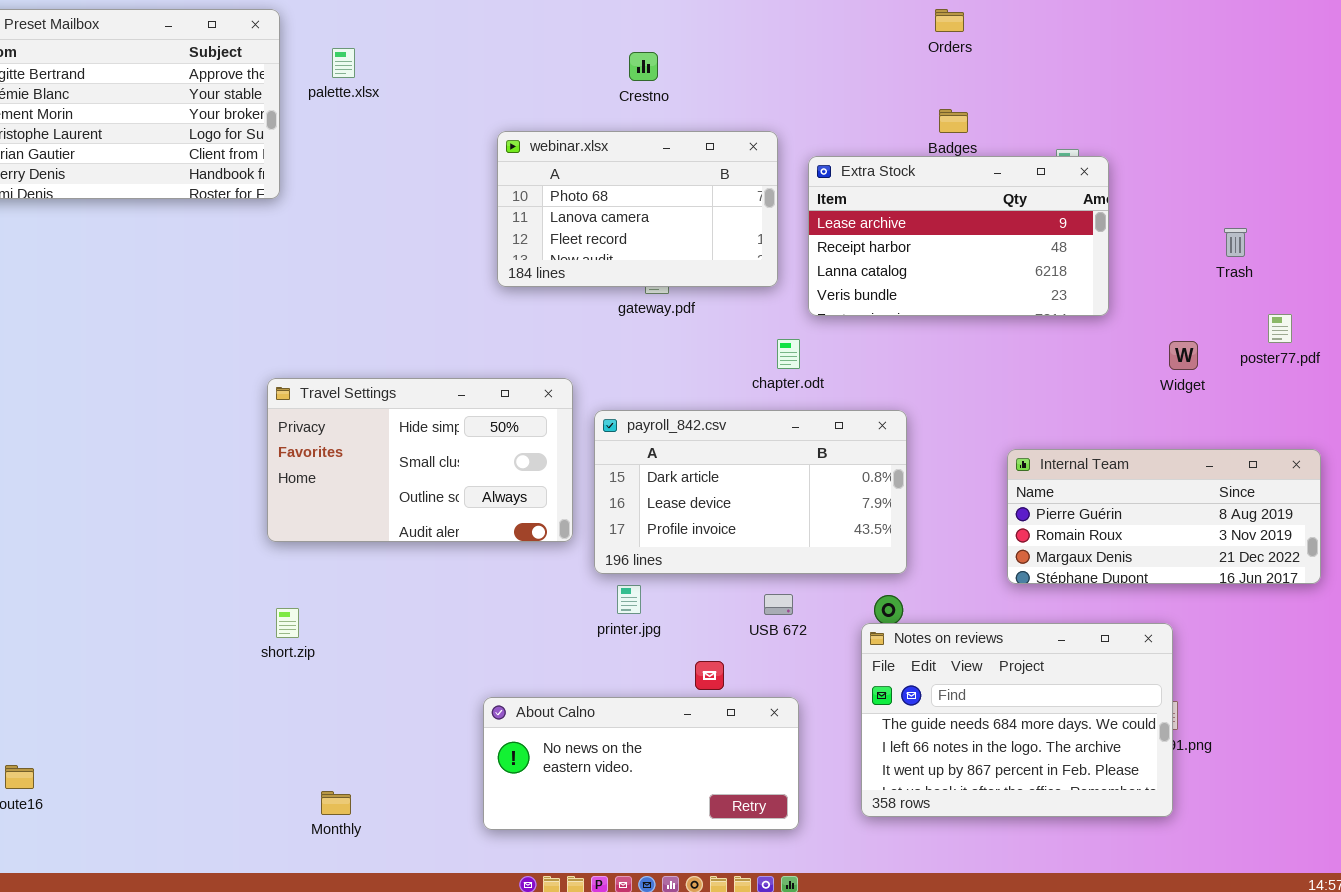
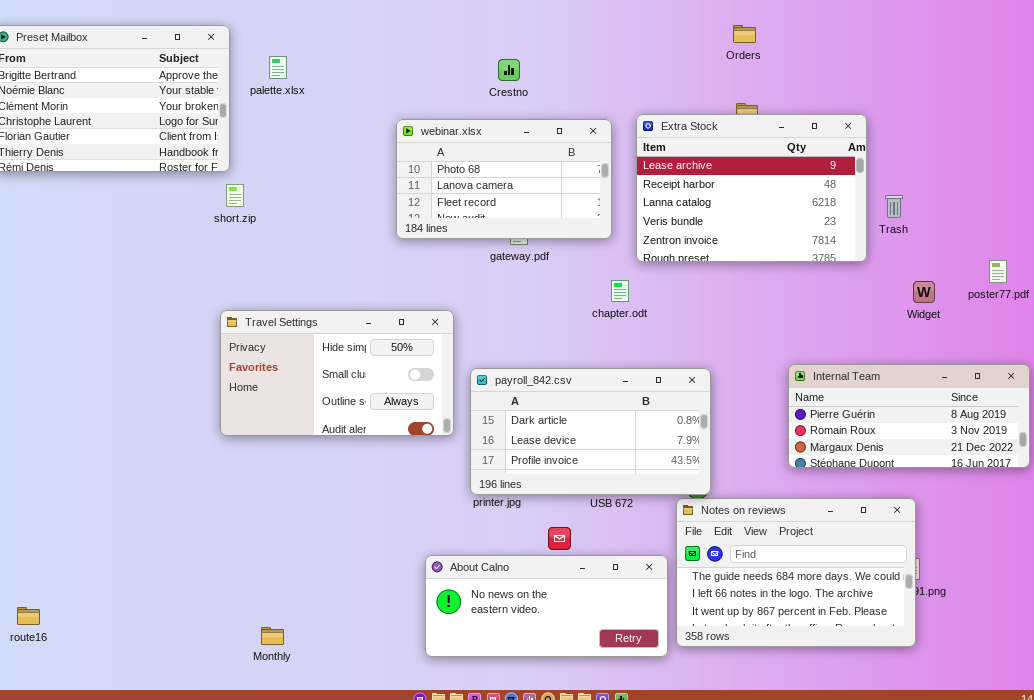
Extra Stock: [808,156,1109,316] -> [636,114,867,262], resized
Trash: [1224,228,1247,257] -> [885,195,903,218], moved
payroll_842.csv: [594,410,907,574] -> [470,368,711,495], moved
short.zip: [276,608,299,638] -> [226,184,244,207], moved
About Calno: [483,697,799,830] -> [425,555,668,657], moved

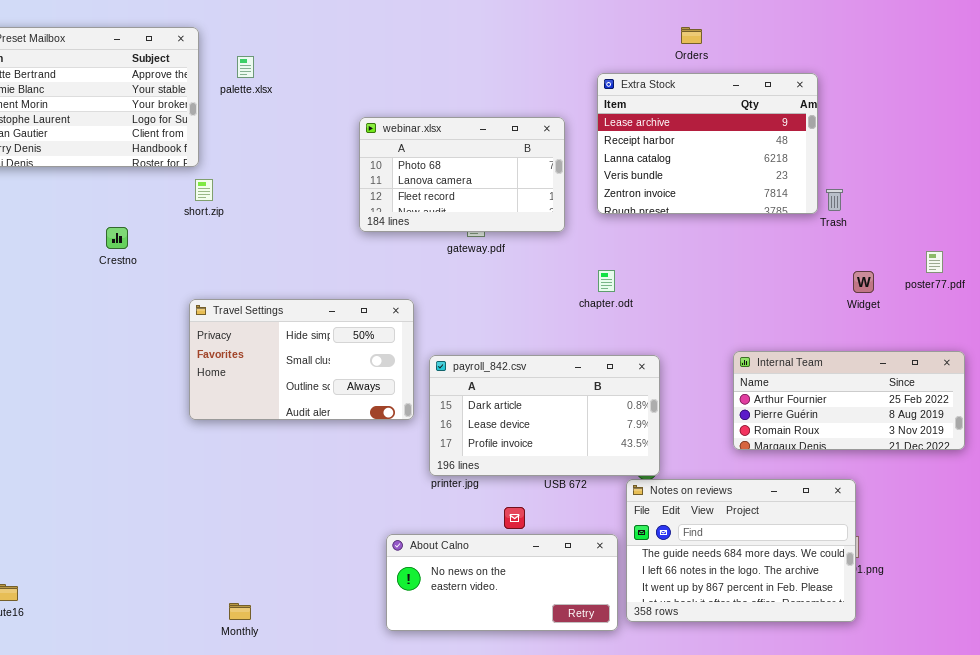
Crestno: [498,59,520,81] -> [106,227,128,249], moved
Extra Stock: [636,114,867,262] -> [597,73,818,214], moved
chapter.odt: [611,280,629,302] -> [598,270,615,292], moved
Internal Team: [788,364,1030,468] -> [733,351,965,450], scrolled up 1 row

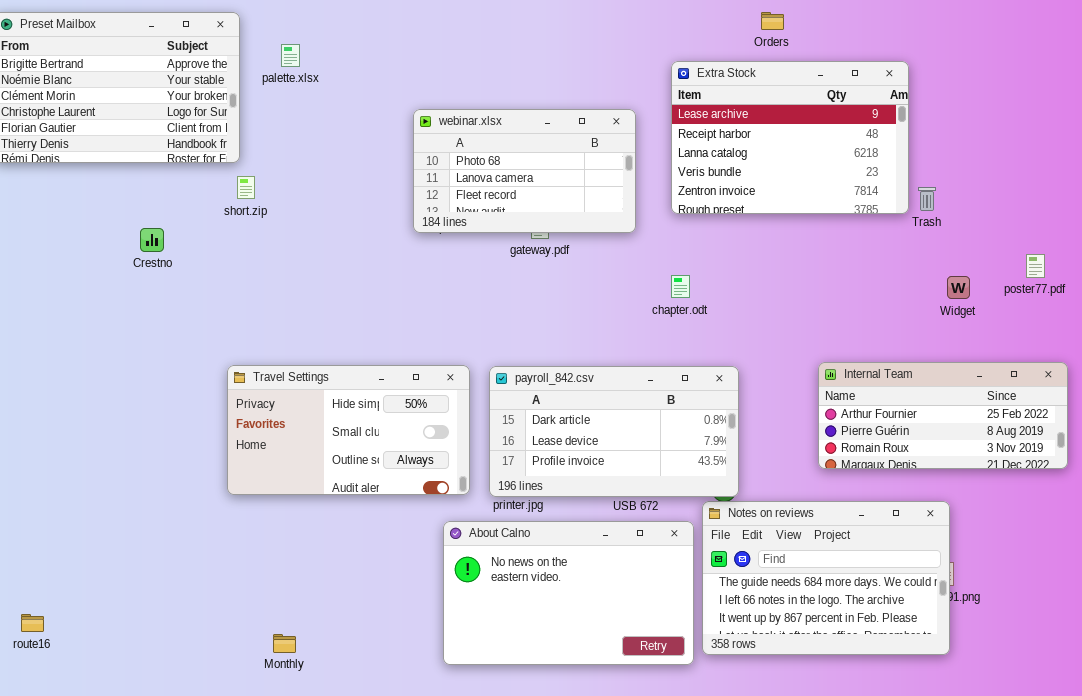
Travel Settings: [189,299,414,420] -> [227,365,470,495], moved
About Calno: [386,534,618,631] -> [443,521,694,665], resized

